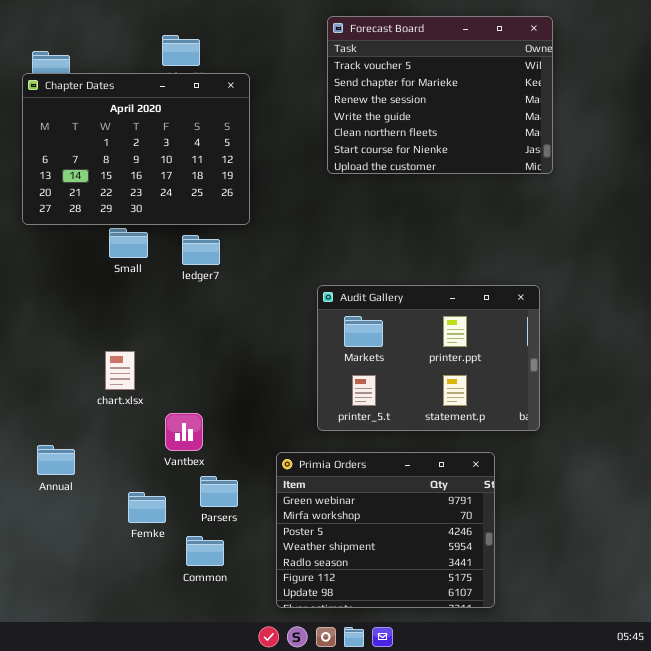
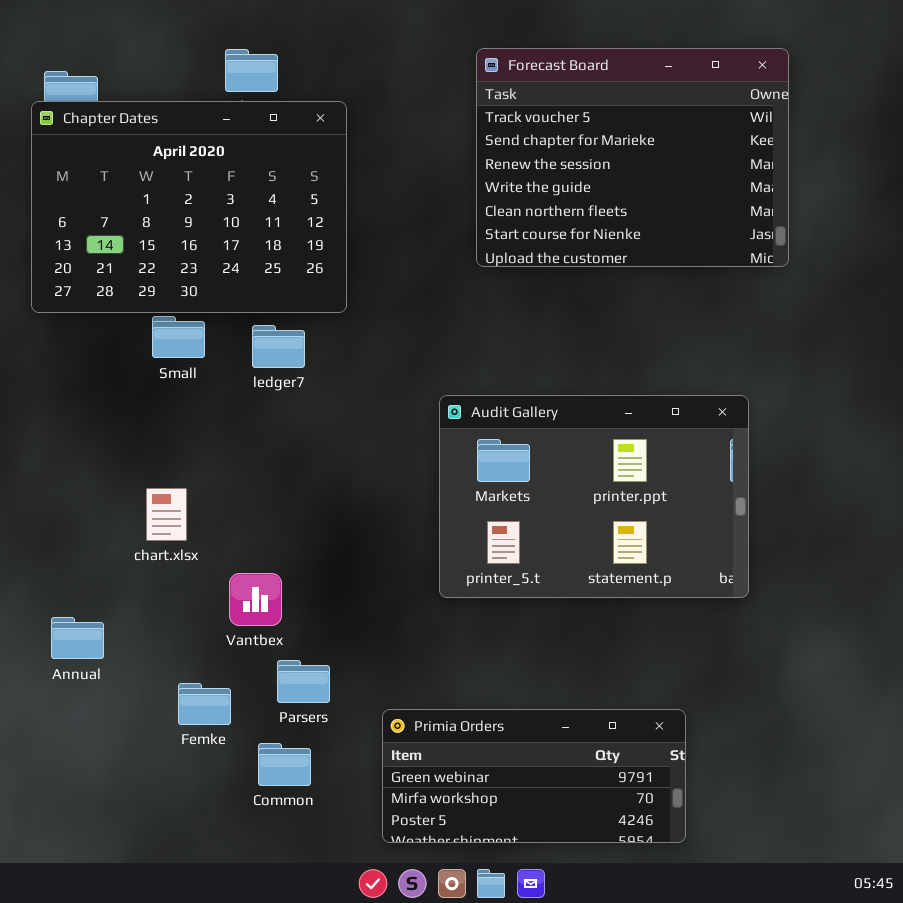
Forecast Board: [327,16,553,174] -> [476,48,789,267], moved
Primia Orders: [276,452,495,608] -> [382,709,686,843], resized

